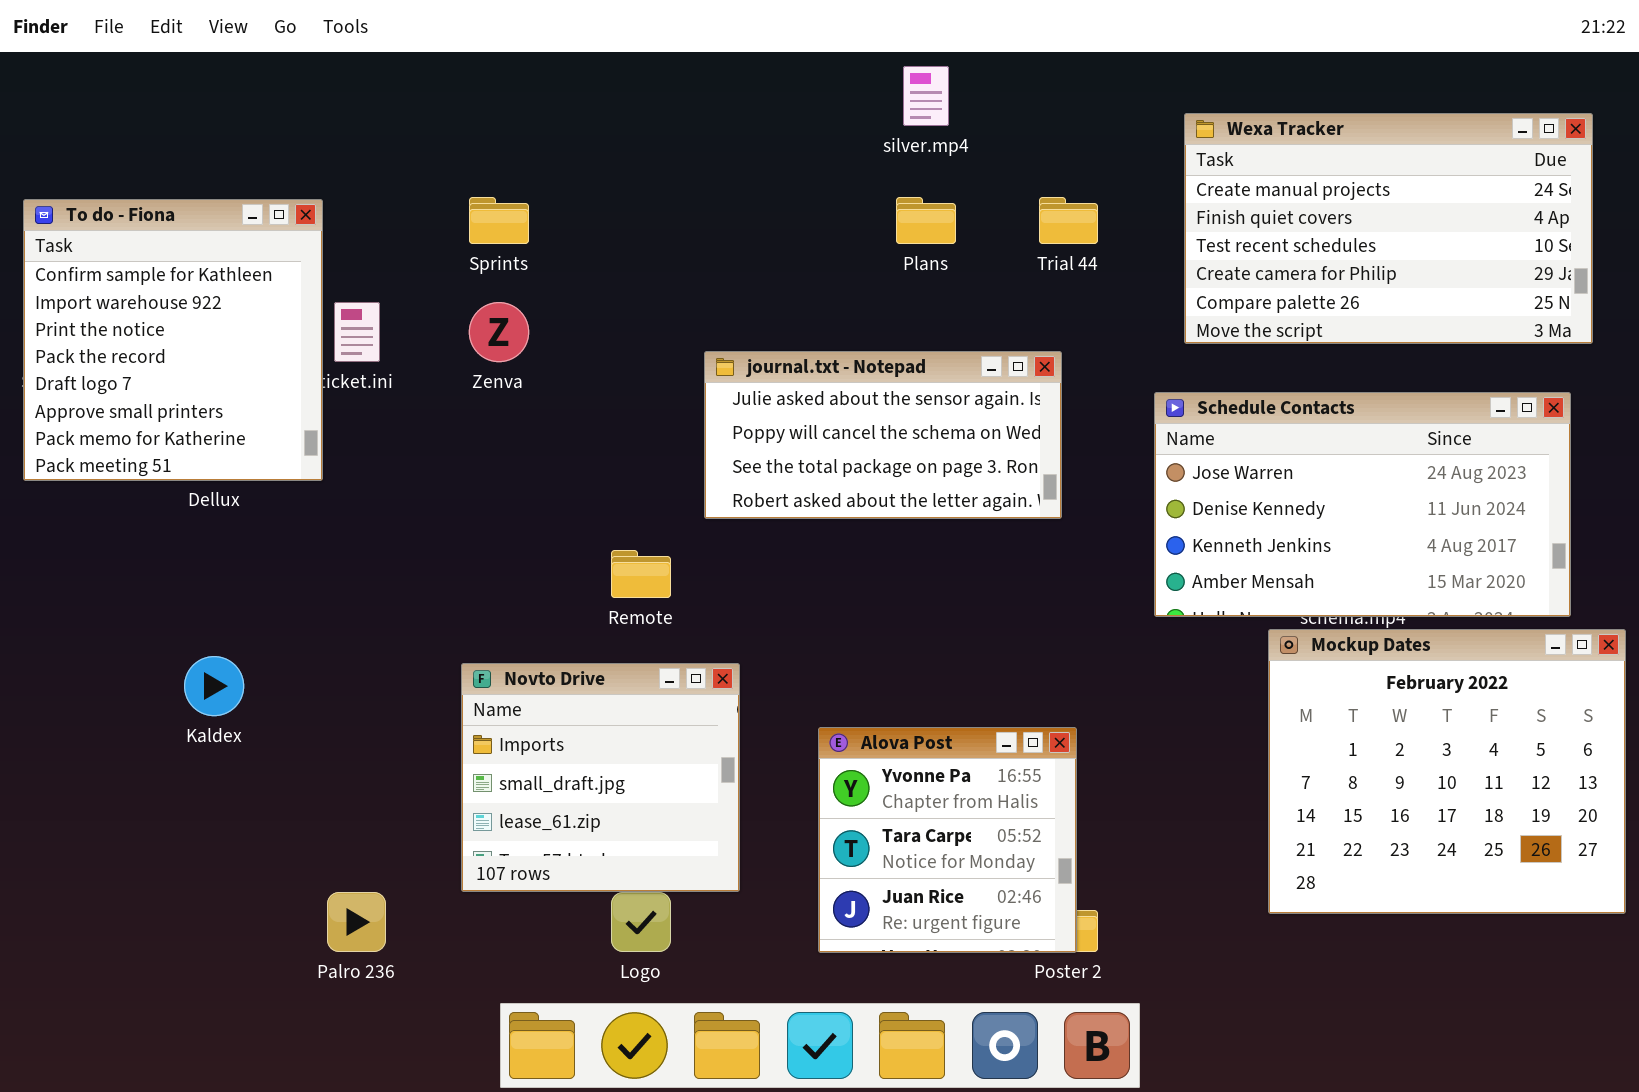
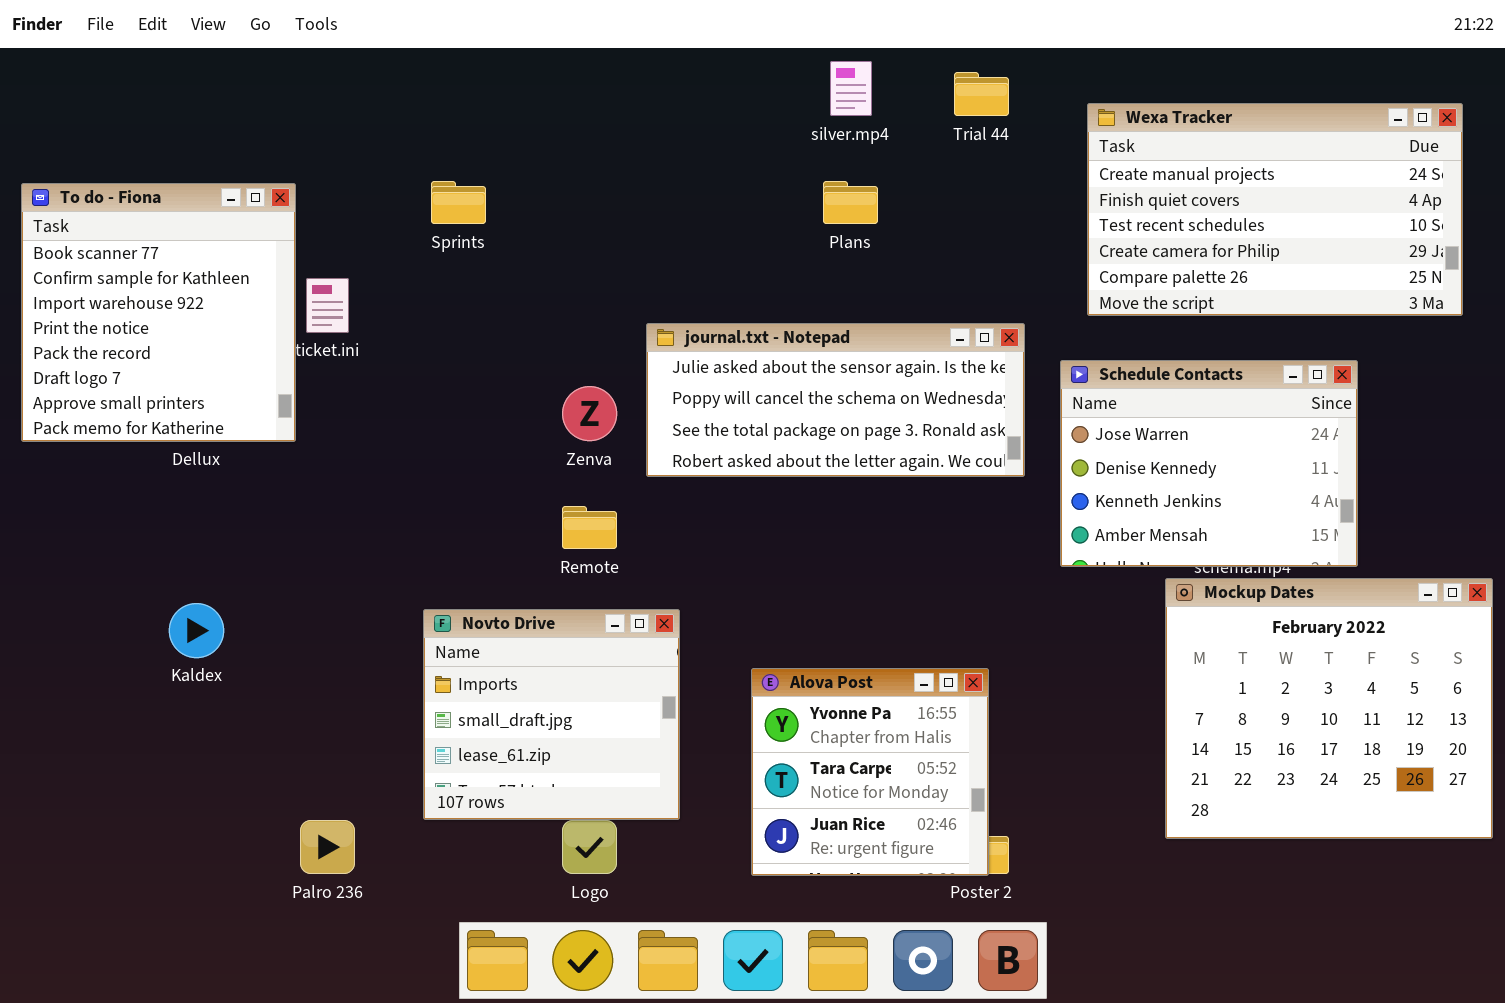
Trial 44: [1039,197,1098,244] -> [954,72,1009,116], moved
To do - Fiona: [23,199,323,481] -> [21,183,296,442], scrolled up 1 row
Zenva: [469,302,529,362] -> [562,386,617,441], moved
journal.txt - Notepad: [704,351,1062,519] -> [646,323,1025,477], resized
Schedule Contacts: [1154,392,1571,617] -> [1060,360,1358,567], resized

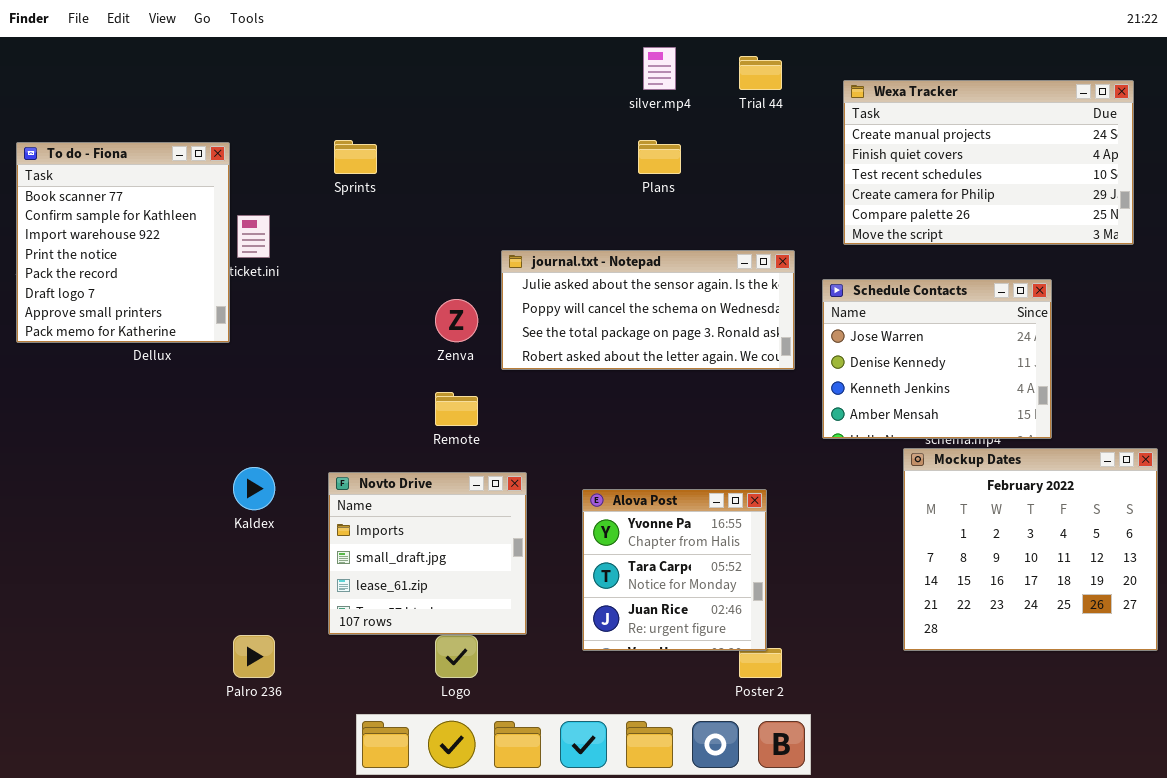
Kaldex: [169,603,224,658] -> [233,467,275,510], moved
Alova Post: [751,668,989,876] -> [582,489,767,651], moved

